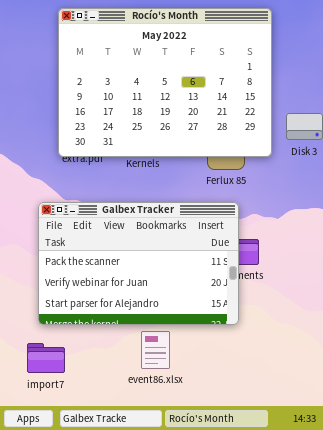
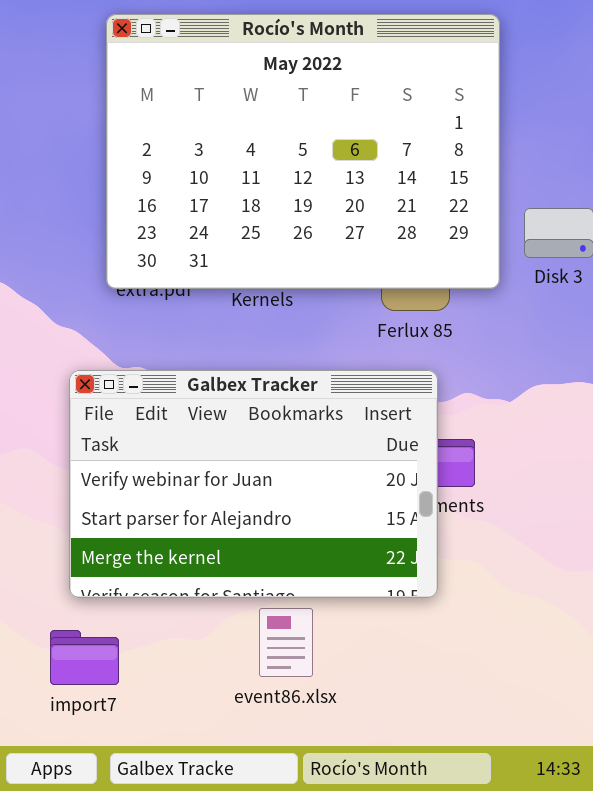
Galbex Tracker: [38,202,239,325] -> [69,370,438,598], scrolled down 1 row

